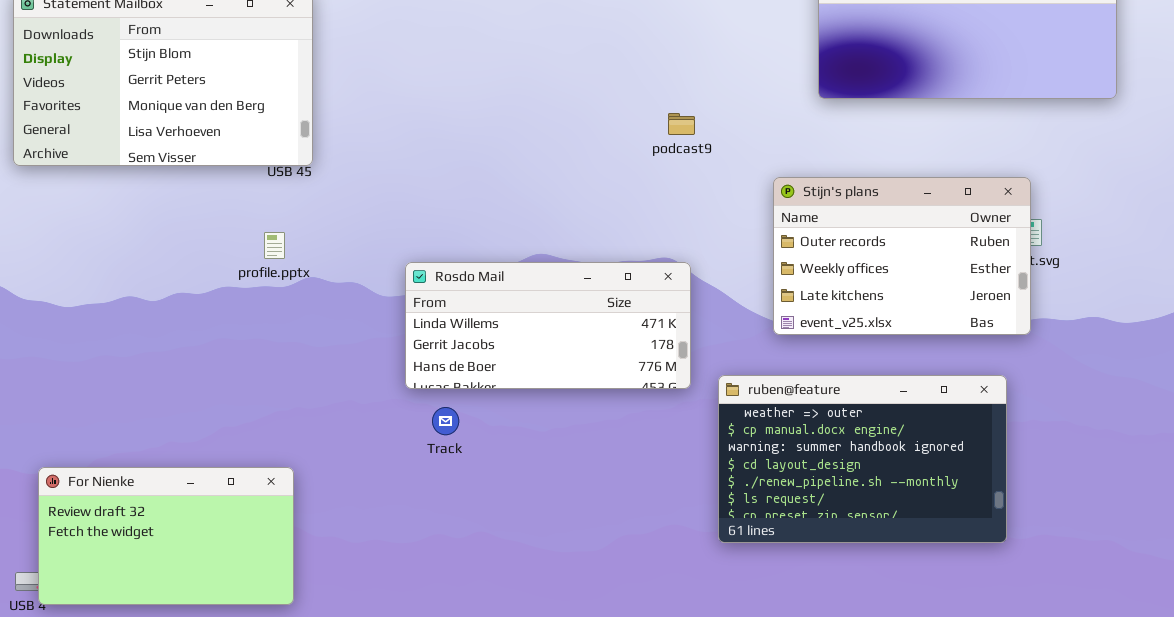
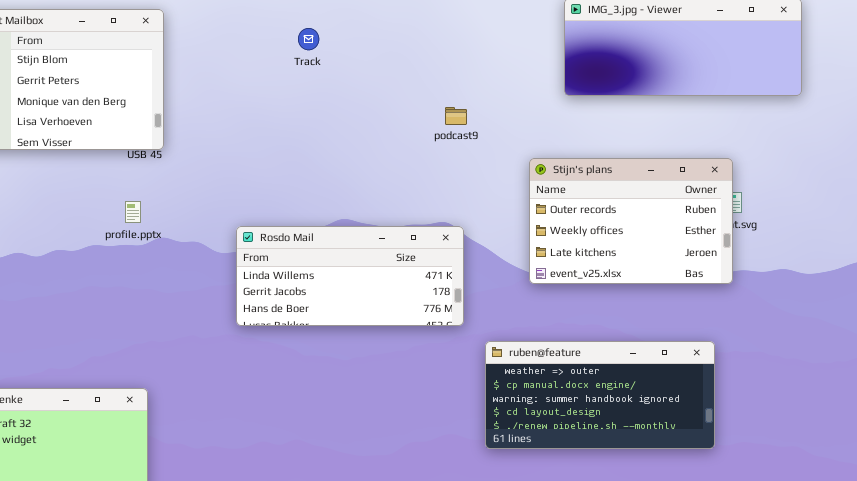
ruben@feature: [718,375,1007,543] -> [485,341,715,449], resized
Track: [432,407,459,435] -> [298,28,319,50], moved

